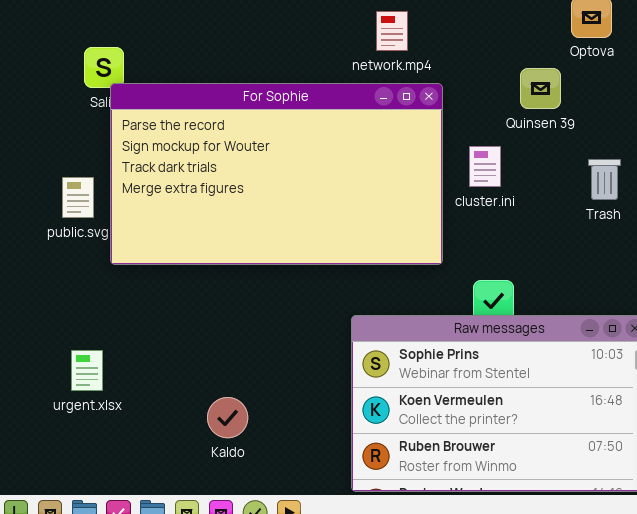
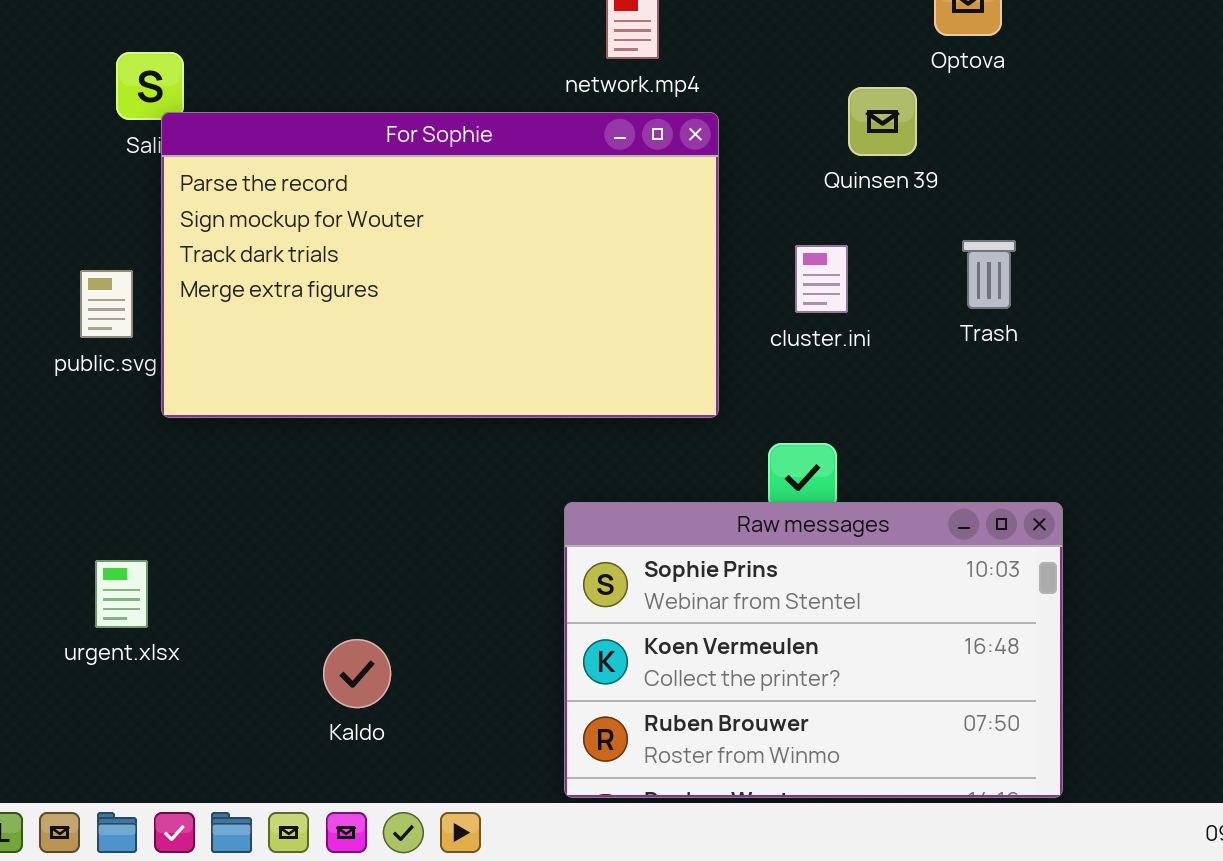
cluster.ini: [469,146,501,187] -> [795,245,848,313], moved

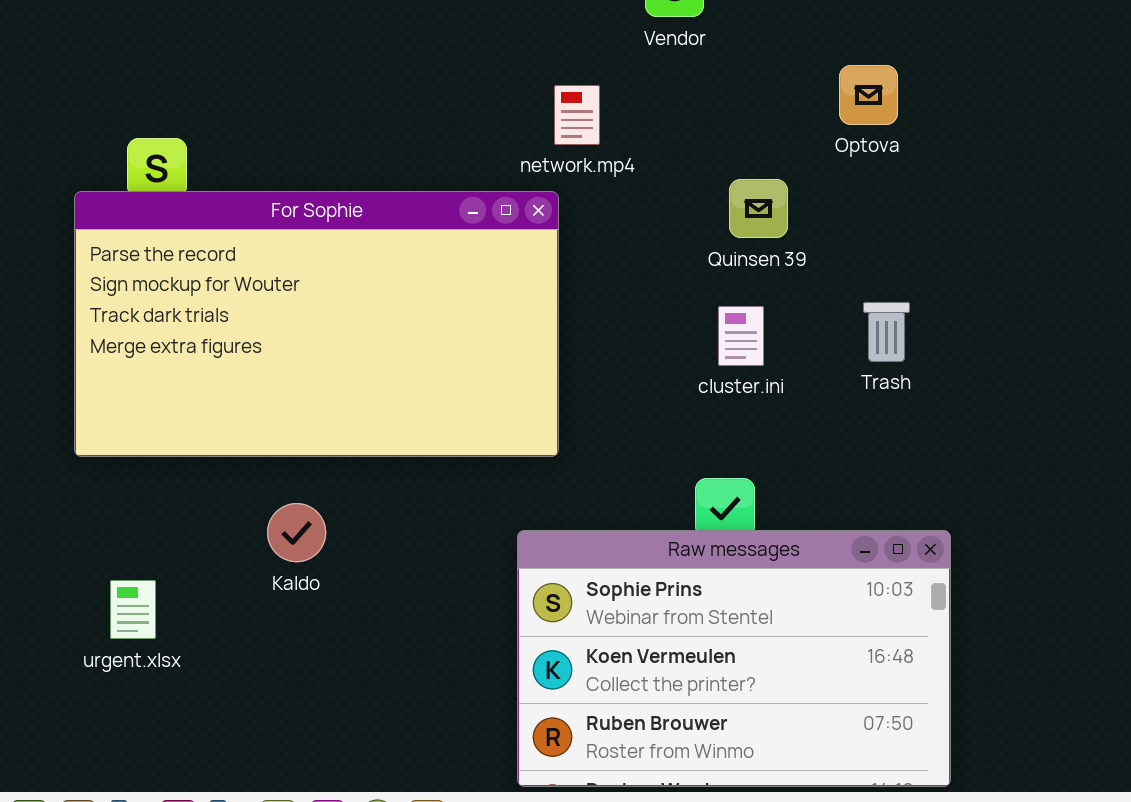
Quinsen 39: [848,87,917,156] -> [729,179,788,238], moved
For Sophie: [161,112,719,418] -> [74,191,559,457], moved
Kaldo: [323,639,391,708] -> [267,503,326,562], moved

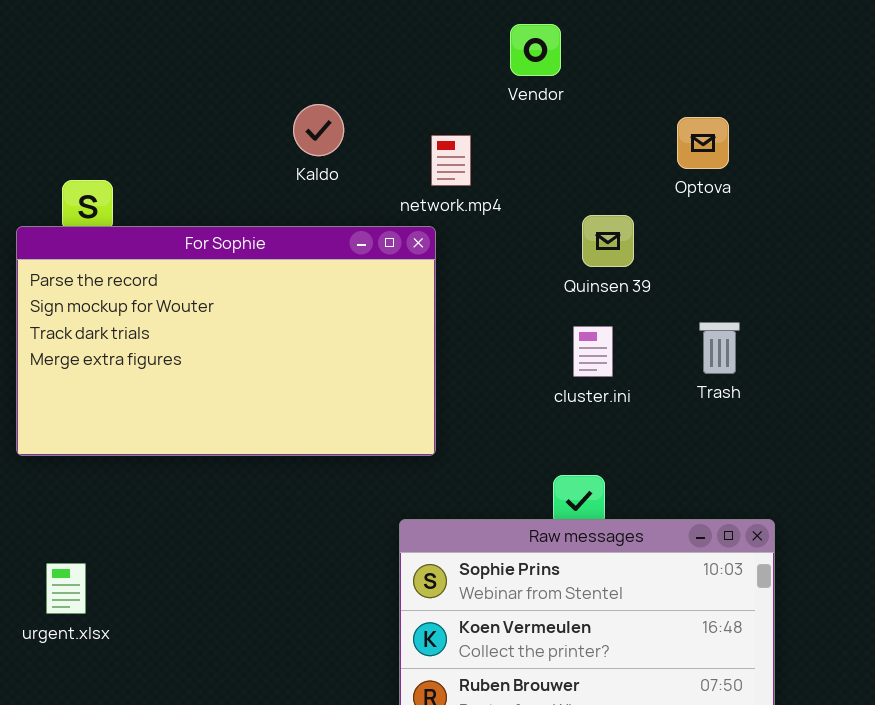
Kaldo: [267,503,326,562] -> [293,104,344,156], moved

